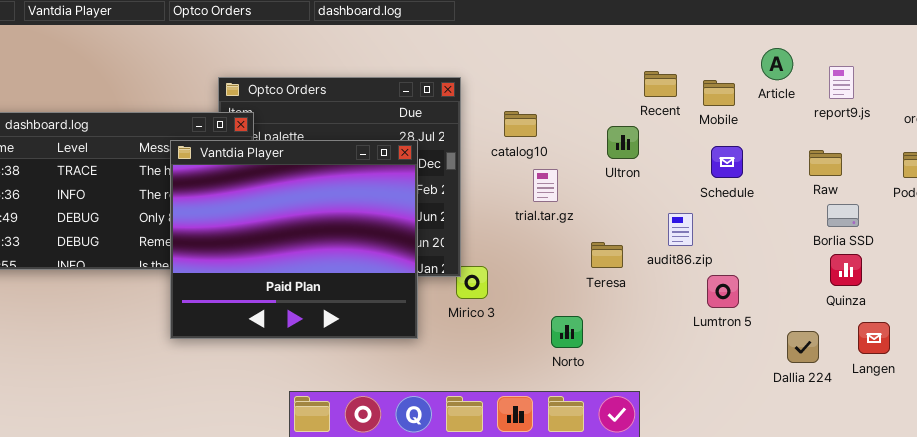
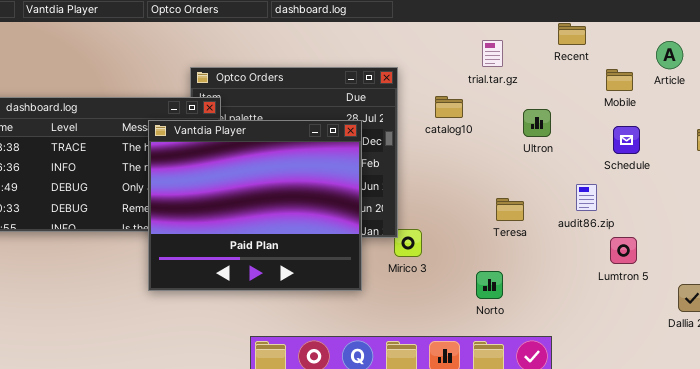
Recent: [644,71,677,97] -> [558,23,586,45], moved
trial.tar.gz: [533,169,558,202] -> [482,40,503,67], moved
Teresa: [591,242,623,268] -> [496,198,524,221], moved

